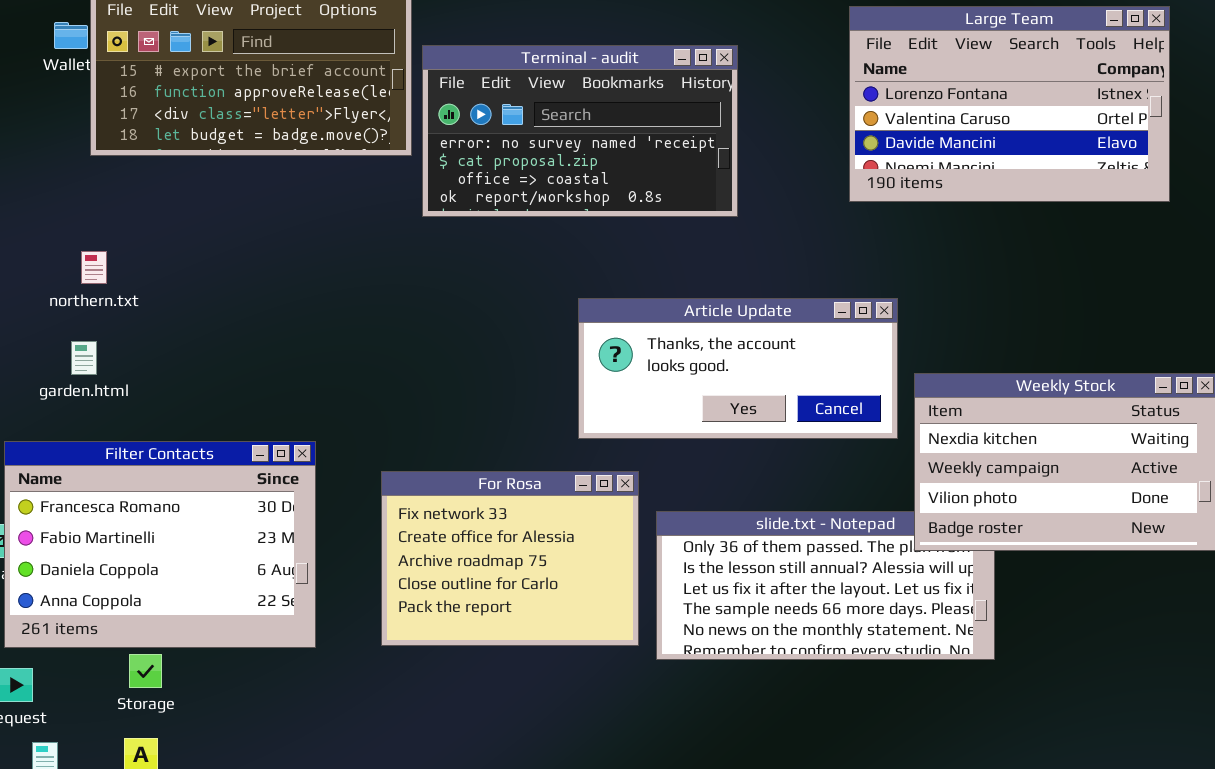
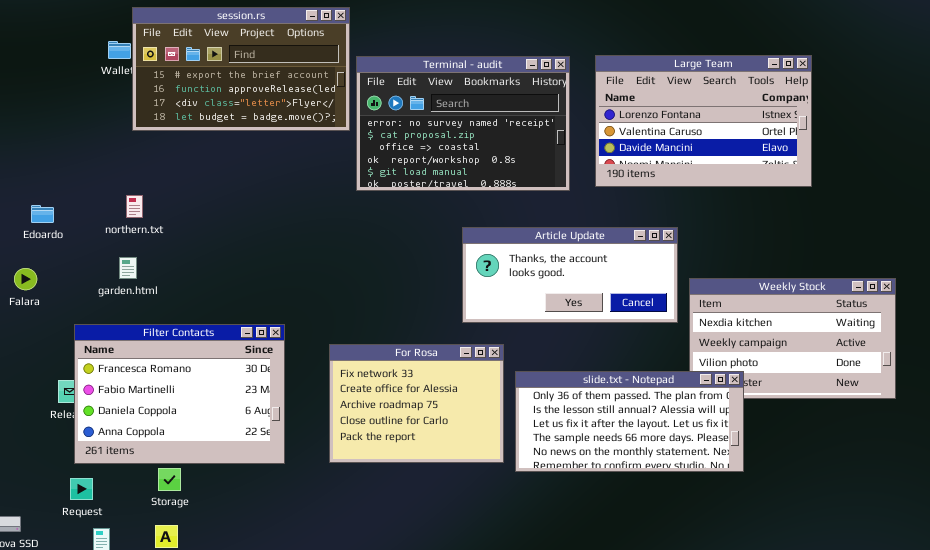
Large Team: [849,6,1170,202] -> [595,55,812,187], moved
Terminal - audit: [422,45,738,217] -> [356,56,570,191], resized
slide.txt - Notepad: [656,511,995,660] -> [515,371,744,472], raised

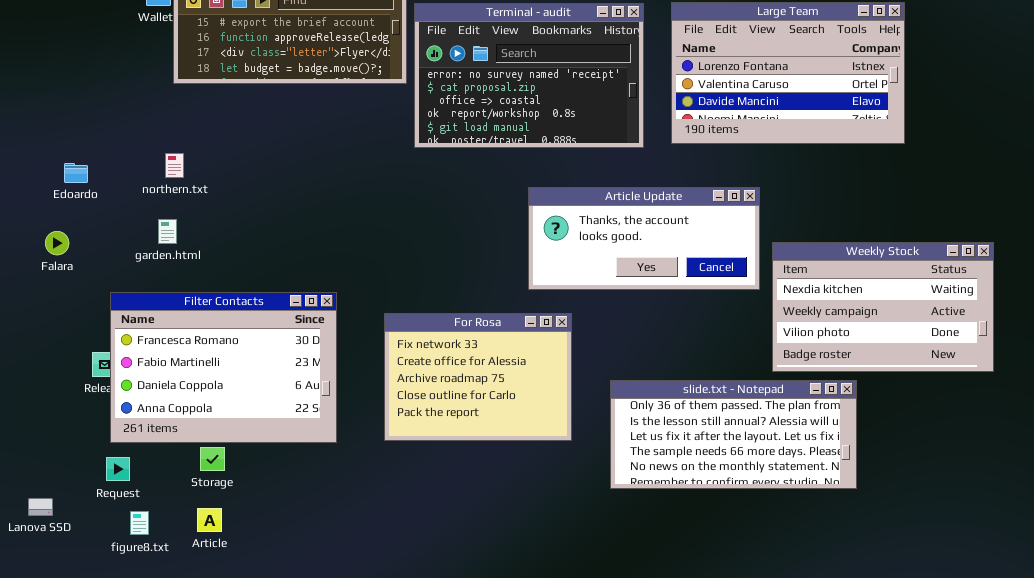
slide.txt - Notepad: [515,371,744,472] -> [610,380,857,489], moved

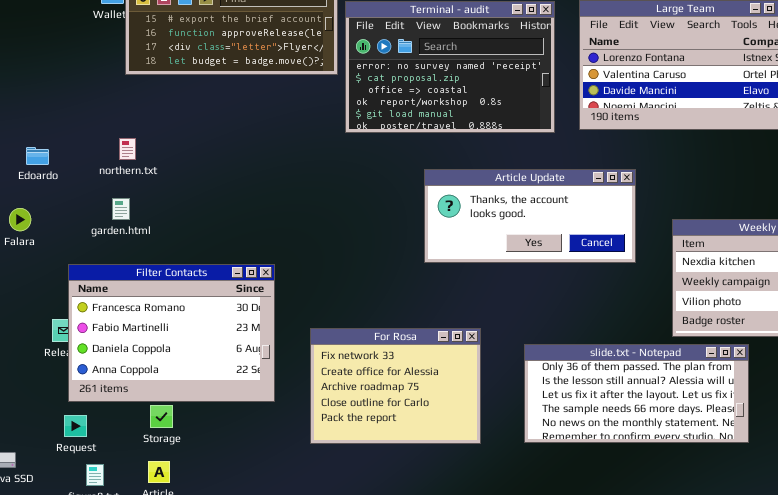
Article Update: [528,187,760,290] -> [424,169,636,263], moved
For Rosa: [384,313,572,441] -> [310,328,481,444], moved

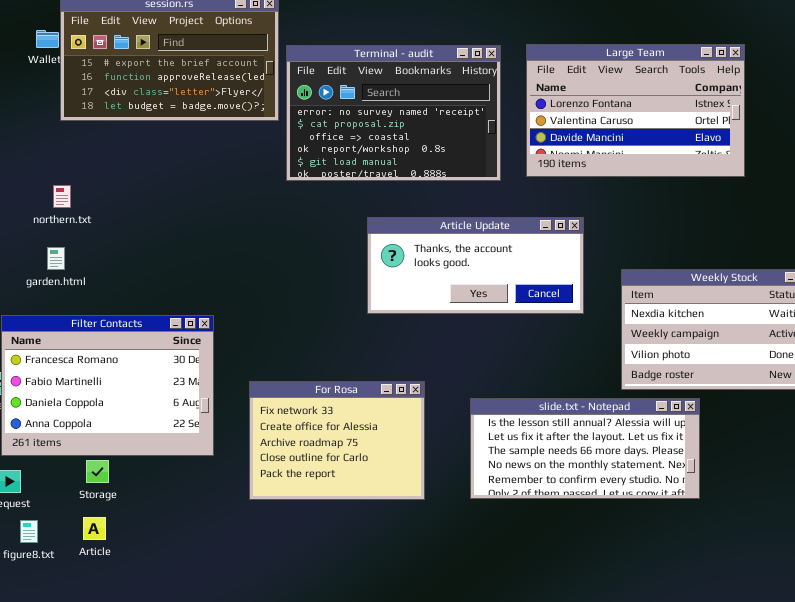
slide.txt - Notepad: [524,344,749,443] -> [470,398,700,499], scrolled down 1 row

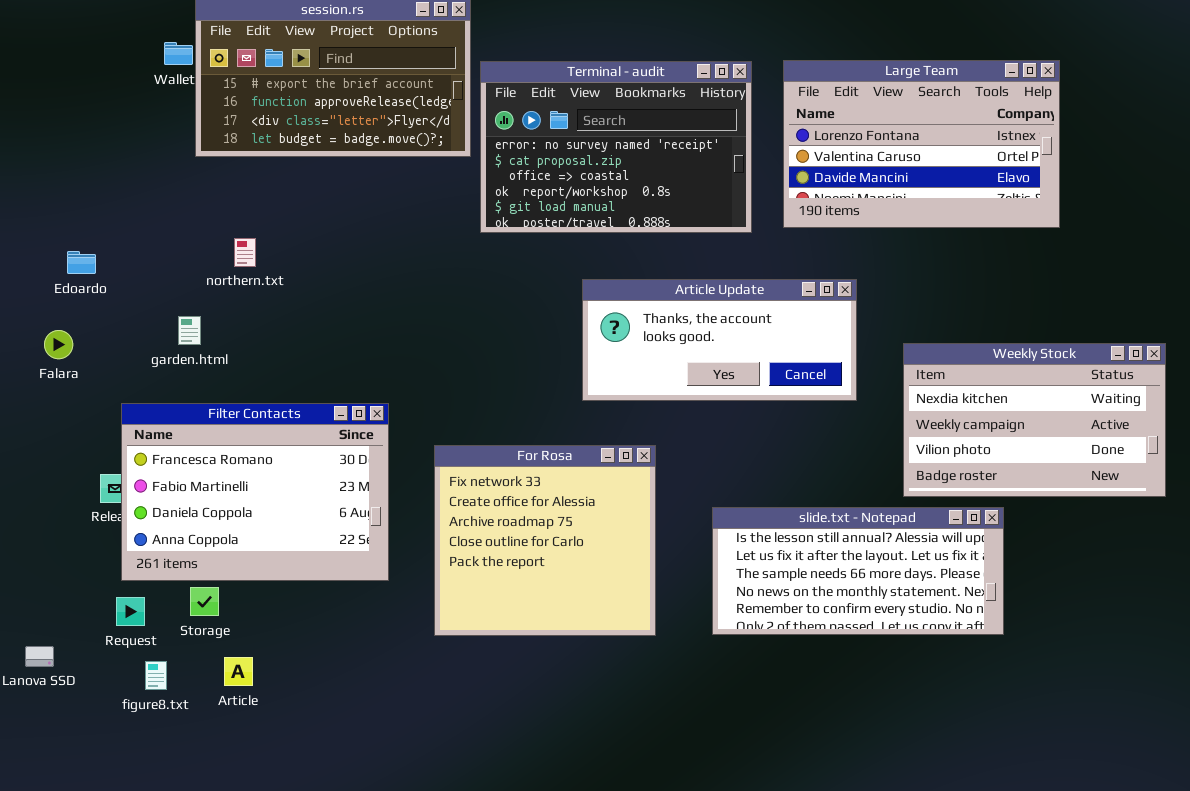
northern.txt: [53,185,71,208] -> [234,238,256,267], moved
For Rosa: [249,381,425,500] -> [434,445,656,636], resized
Storage: [86,460,109,483] -> [190,587,219,616], moved

